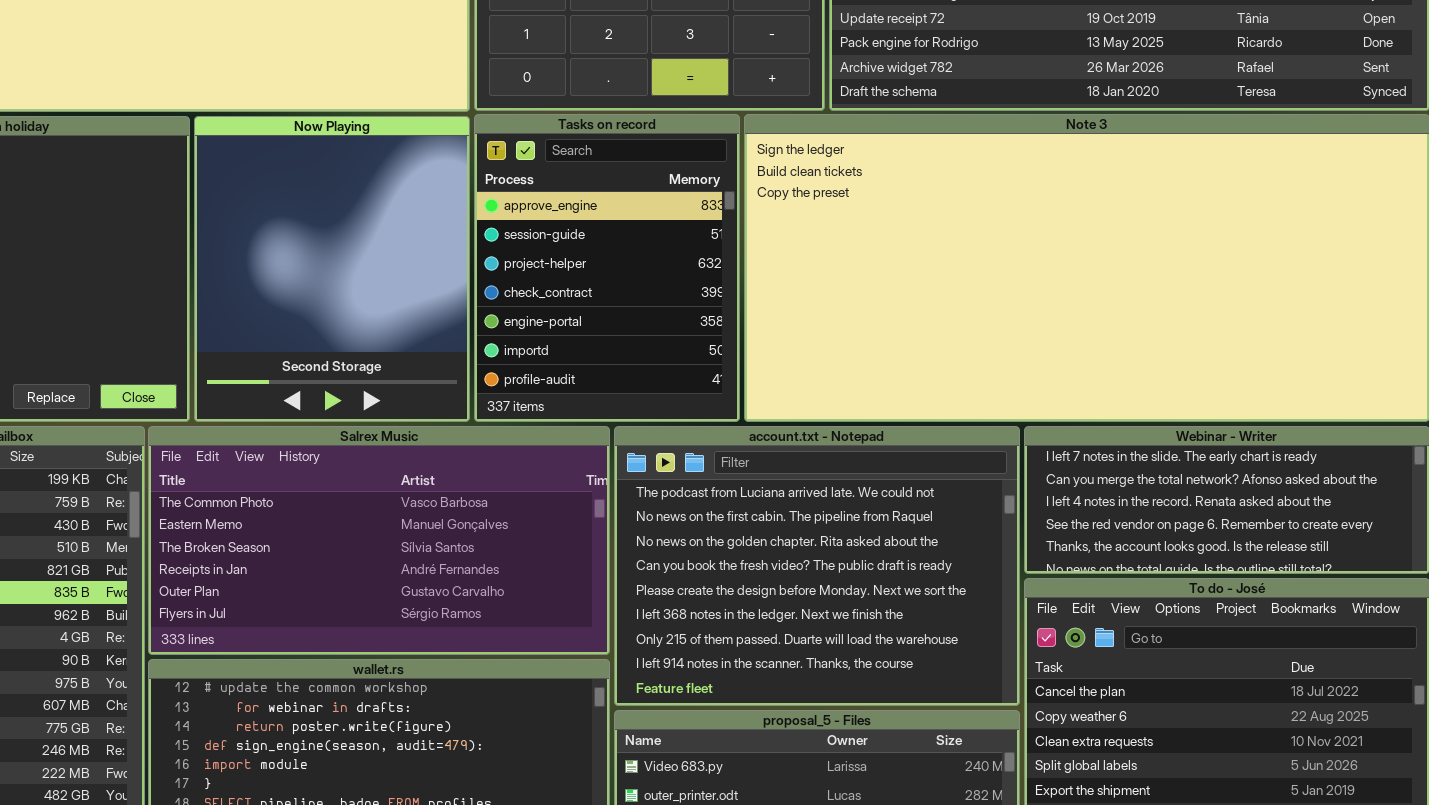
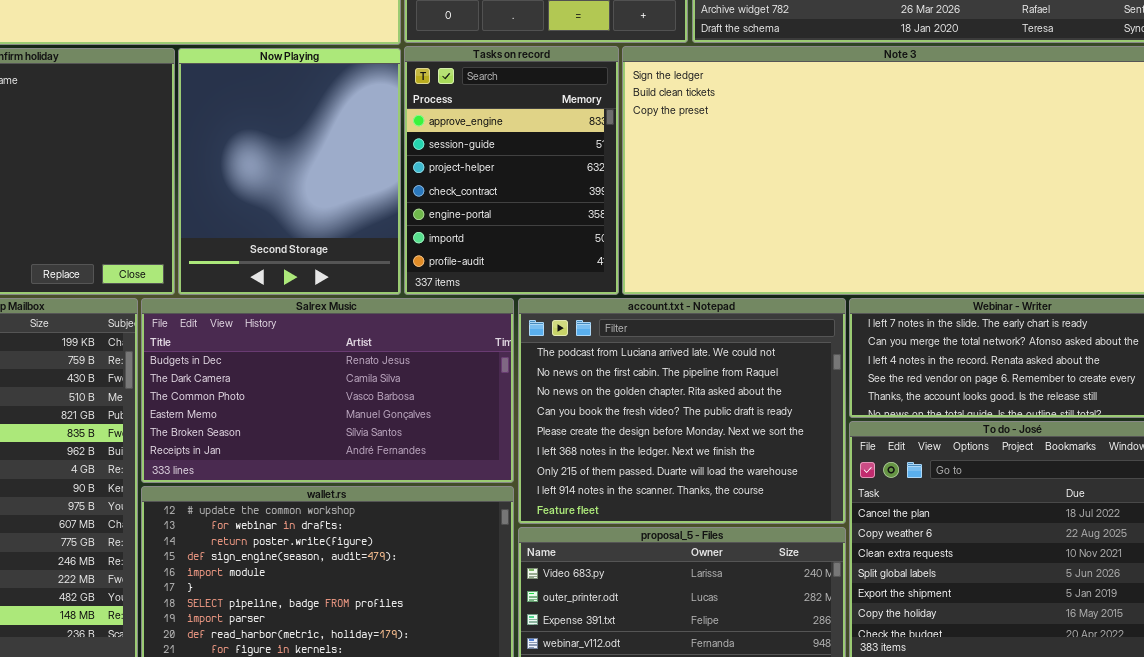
Salrex Music: [148,426,610,655] -> [141,298,514,483], scrolled up 2 rows

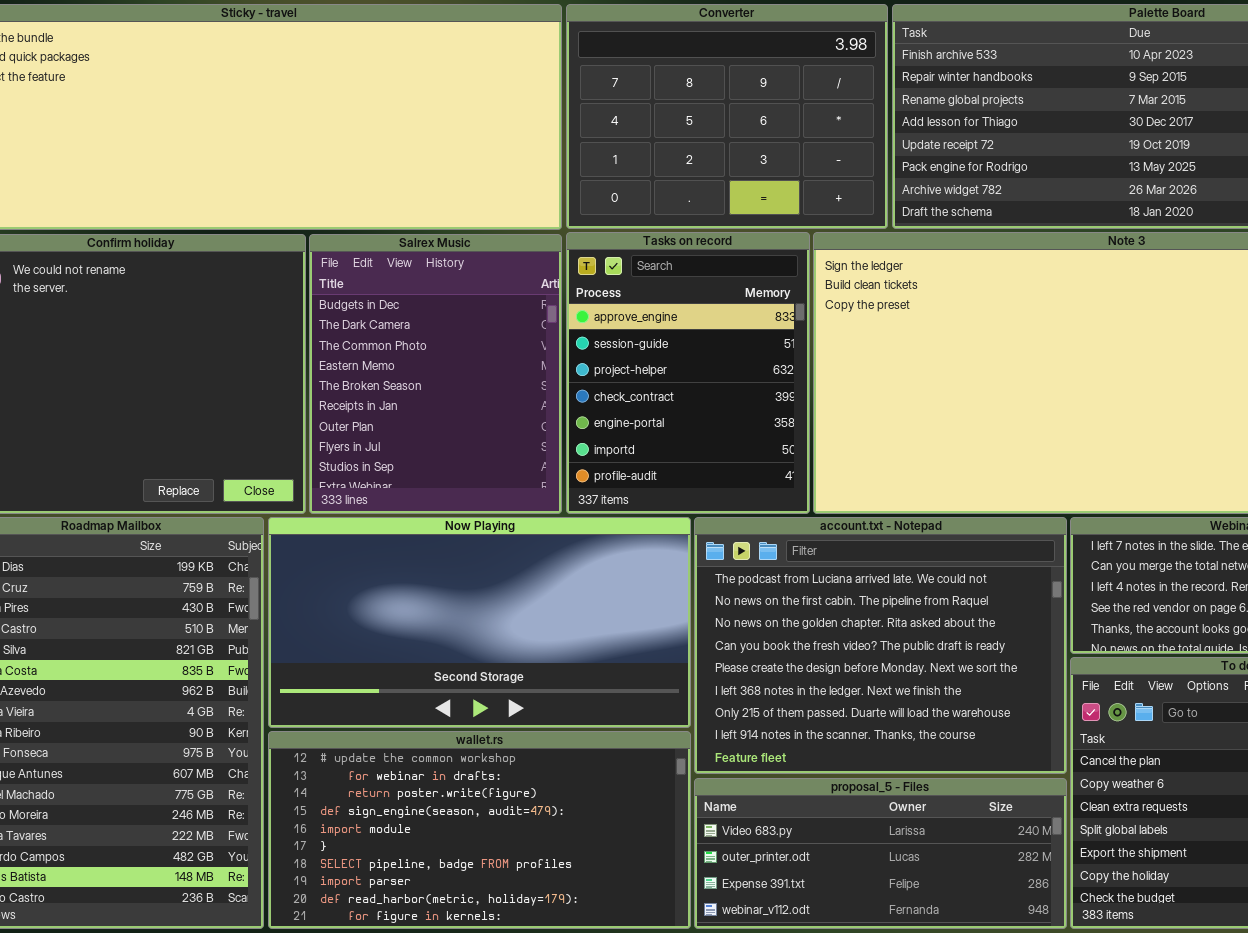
Now Playing: [178,48,401,295] -> [268,517,691,728], moved, resized
Salrex Music: [141,298,514,483] -> [309,234,562,514], moved, resized

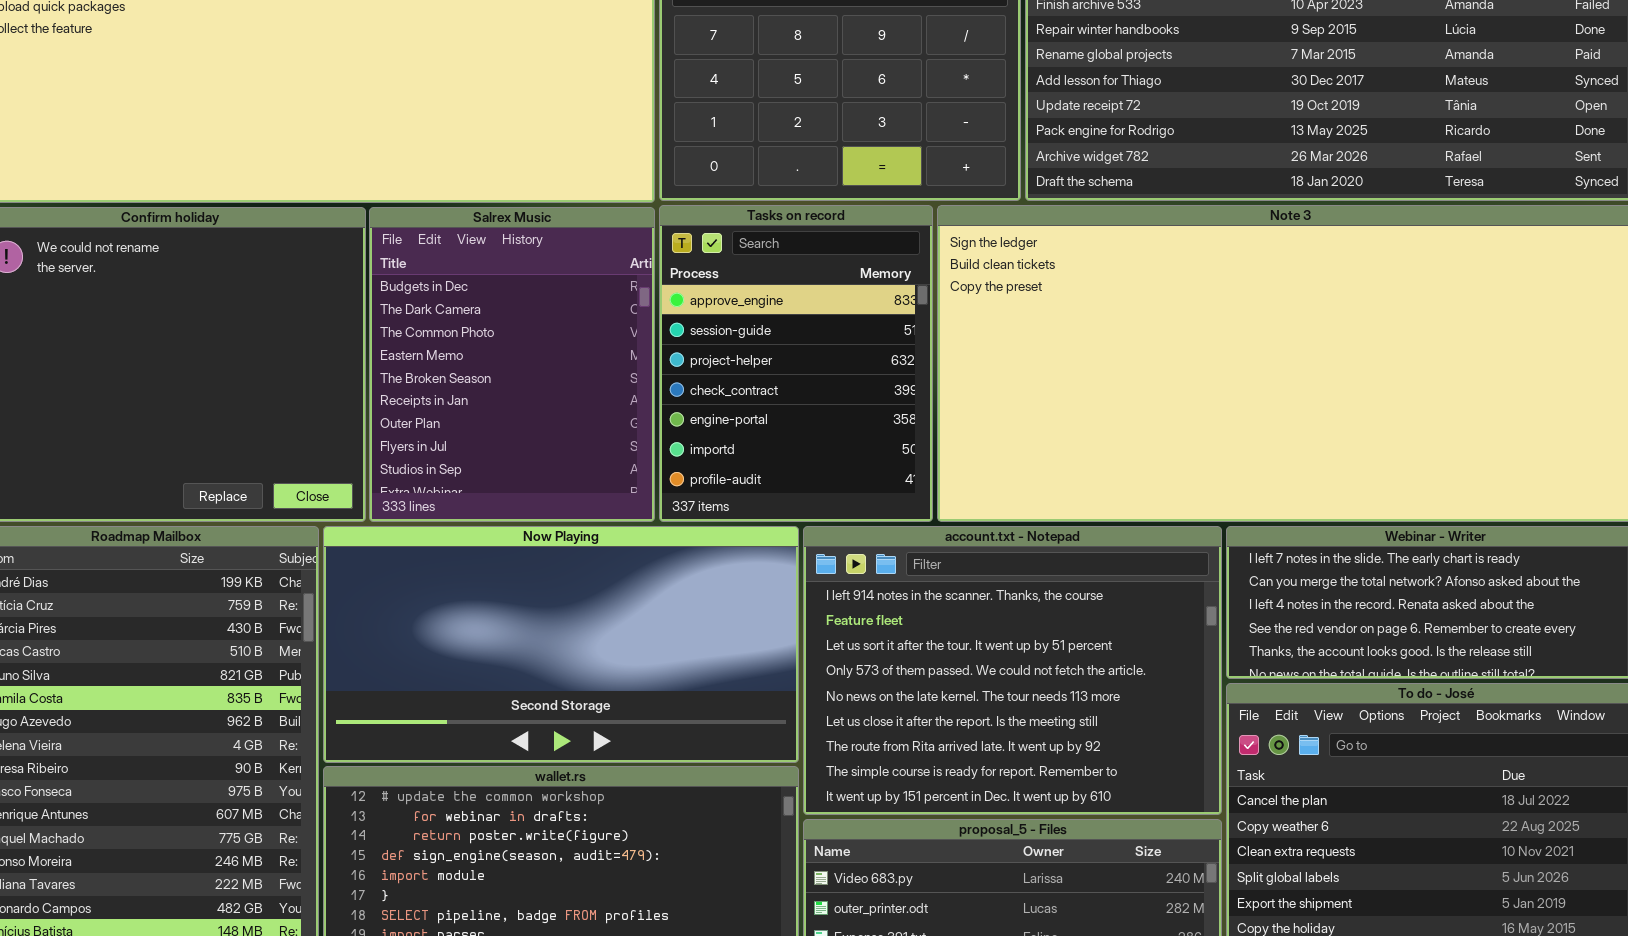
account.txt - Notepad: [694,517,1067,774] -> [803,526,1222,815], scrolled down 7 rows

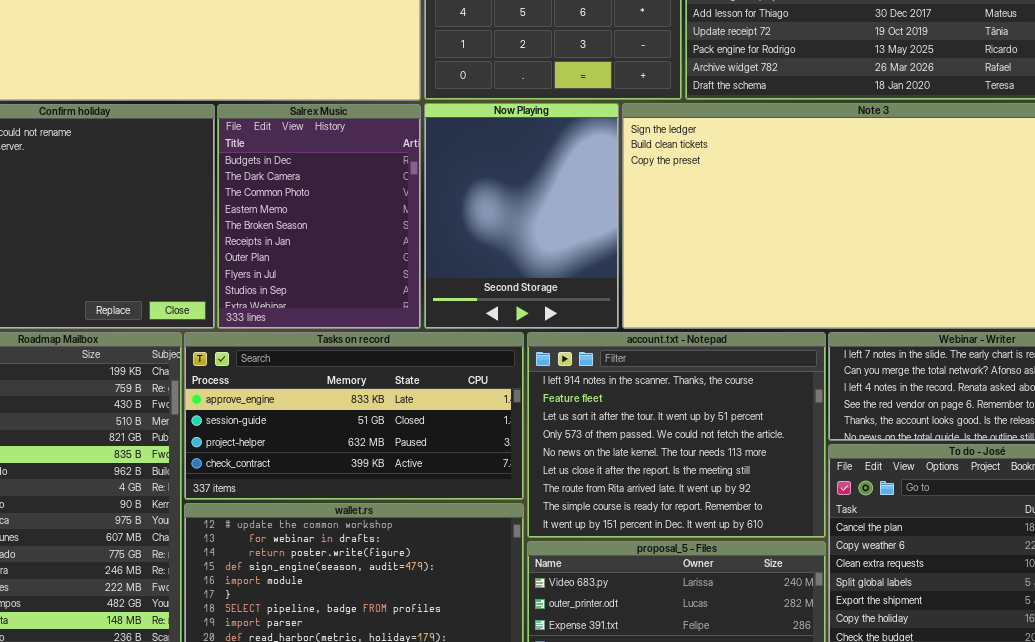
Tasks on record: [659,205,933,522] -> [184,332,524,500], moved, resized
Now Playing: [323,526,799,763] -> [424,103,619,329], moved, resized

